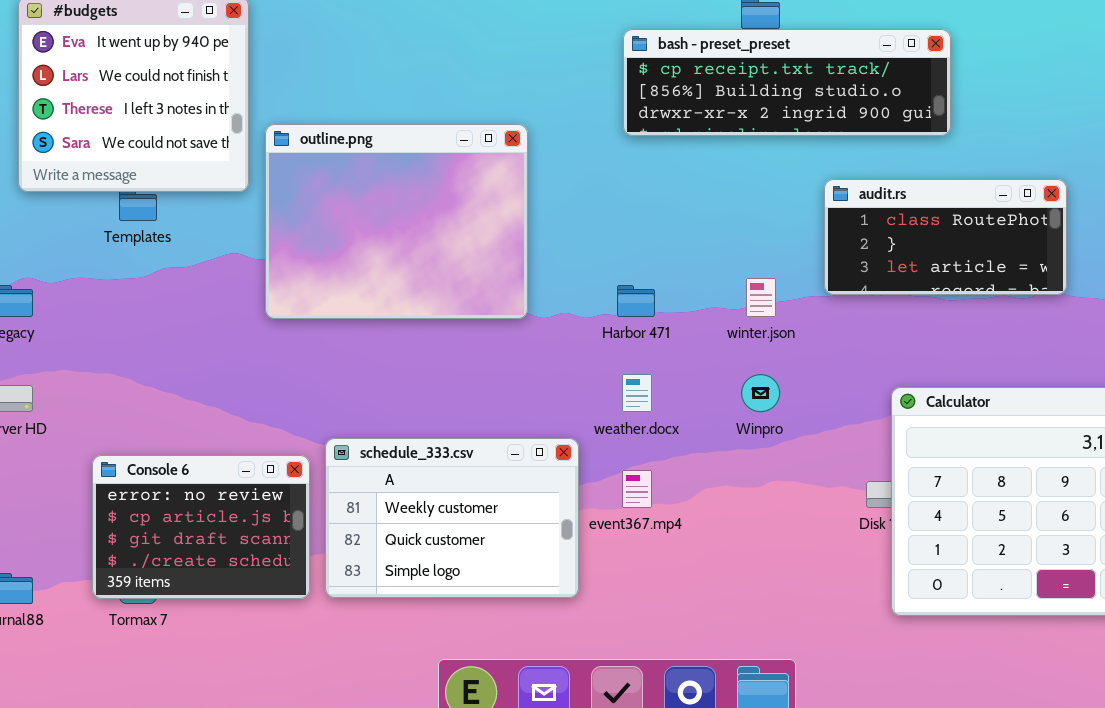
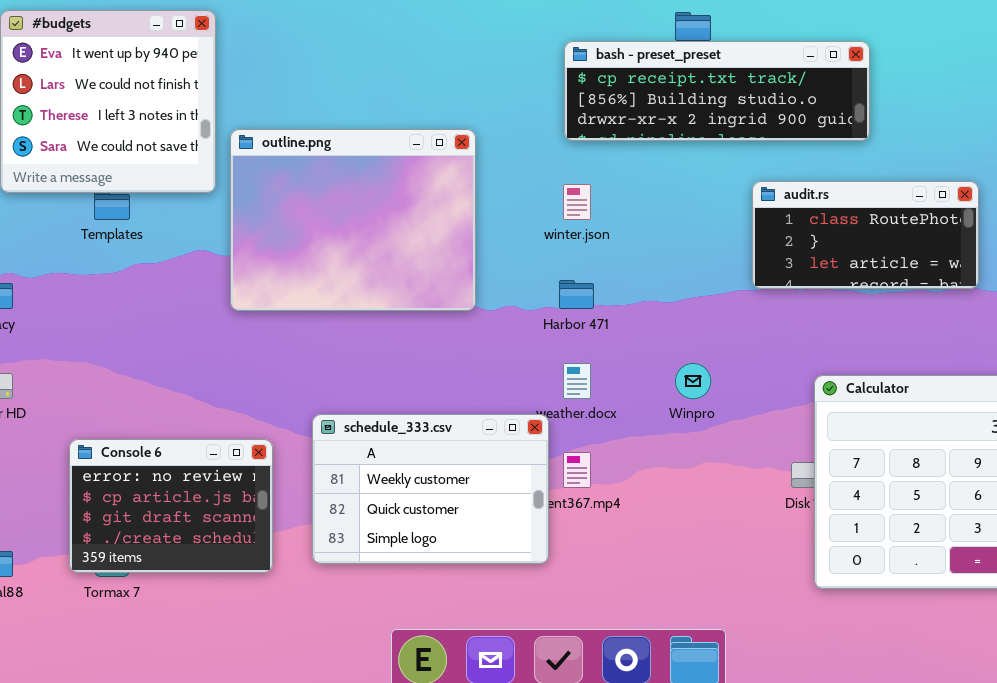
winter.json: [746,278,776,317] -> [563,184,591,220], moved
schedule_333.csv: [325,438,579,598] -> [312,414,549,564], moved

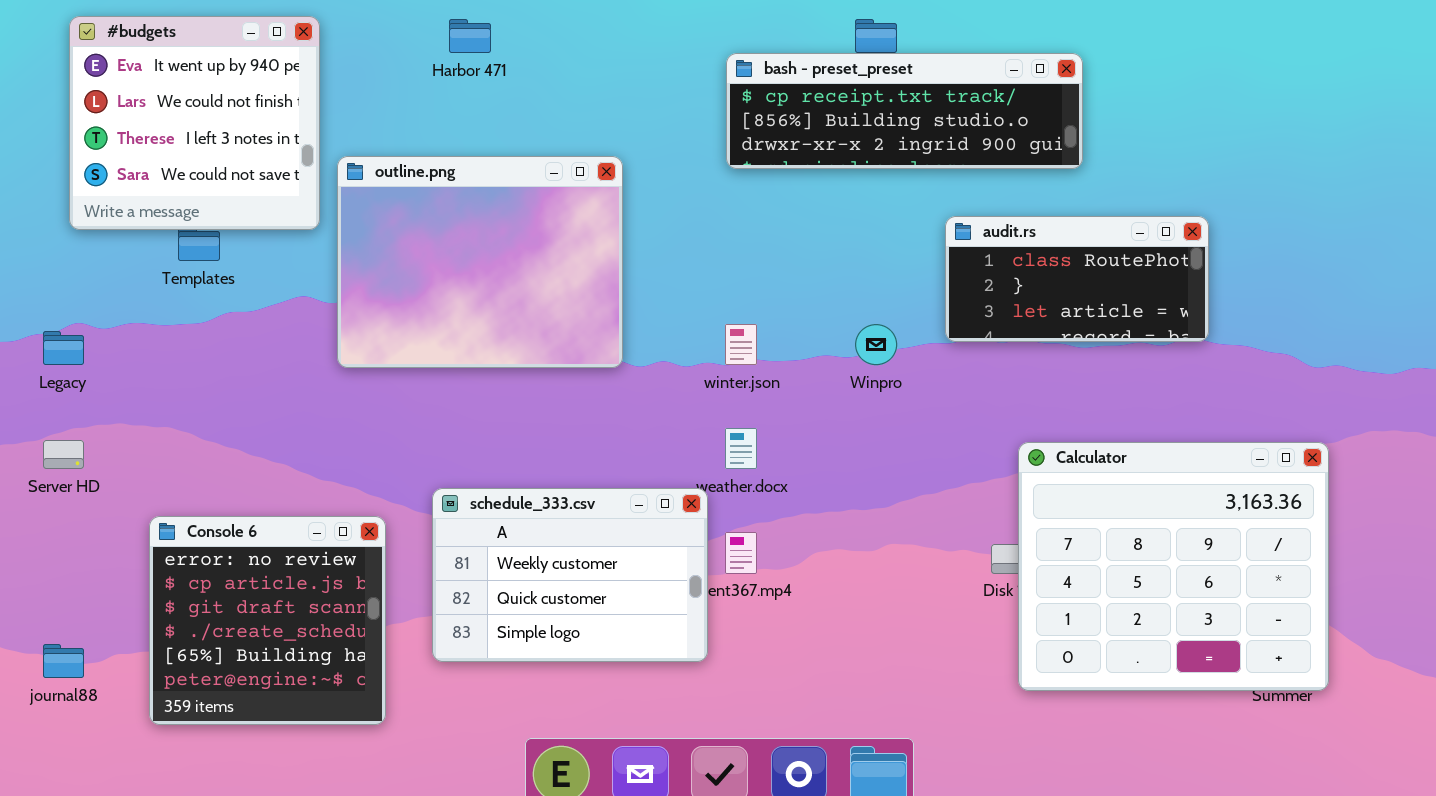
winter.json: [563,184,591,220] -> [725,324,757,365], moved
Harbor 471: [559,280,594,309] -> [449,19,491,53], moved
Winpro: [675,363,711,399] -> [855,324,897,365], moved
Console 6: [69,439,273,573] -> [149,516,386,725], resized

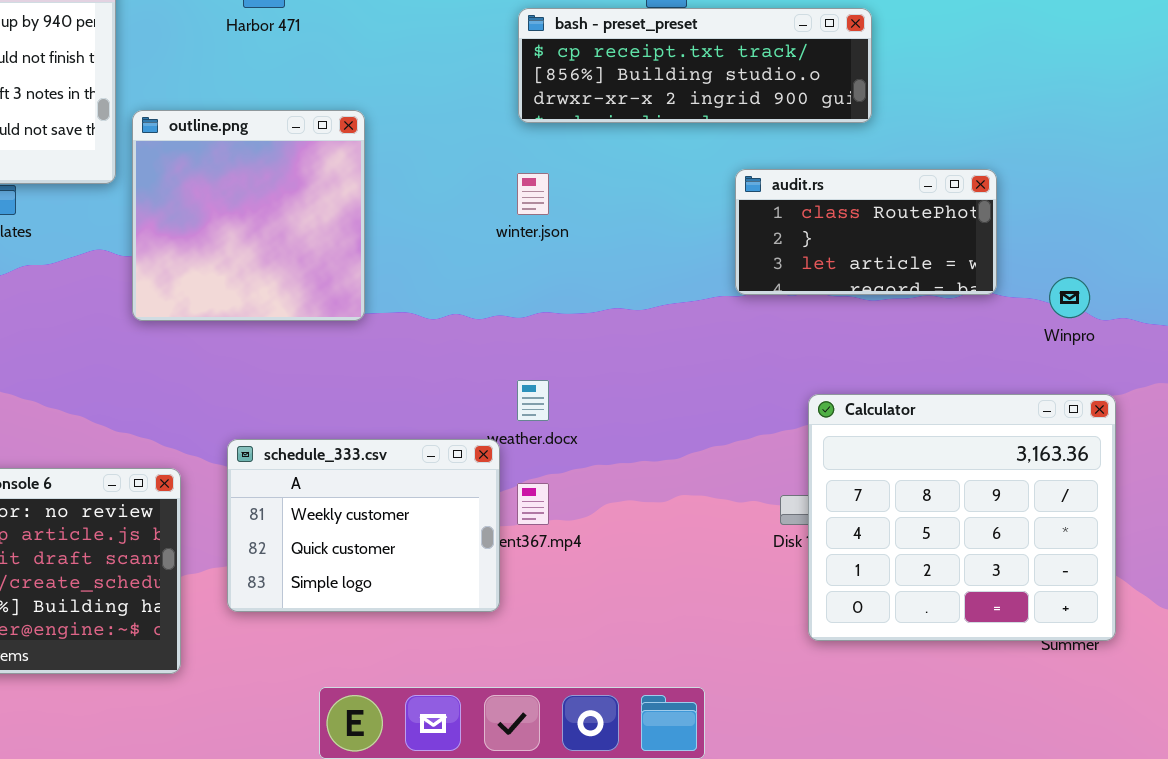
outline.png: [337,156,623,368] -> [132,110,365,321], resized
winter.json: [725,324,757,365] -> [517,173,549,215], moved
Winpro: [855,324,897,365] -> [1049,277,1090,318], moved

